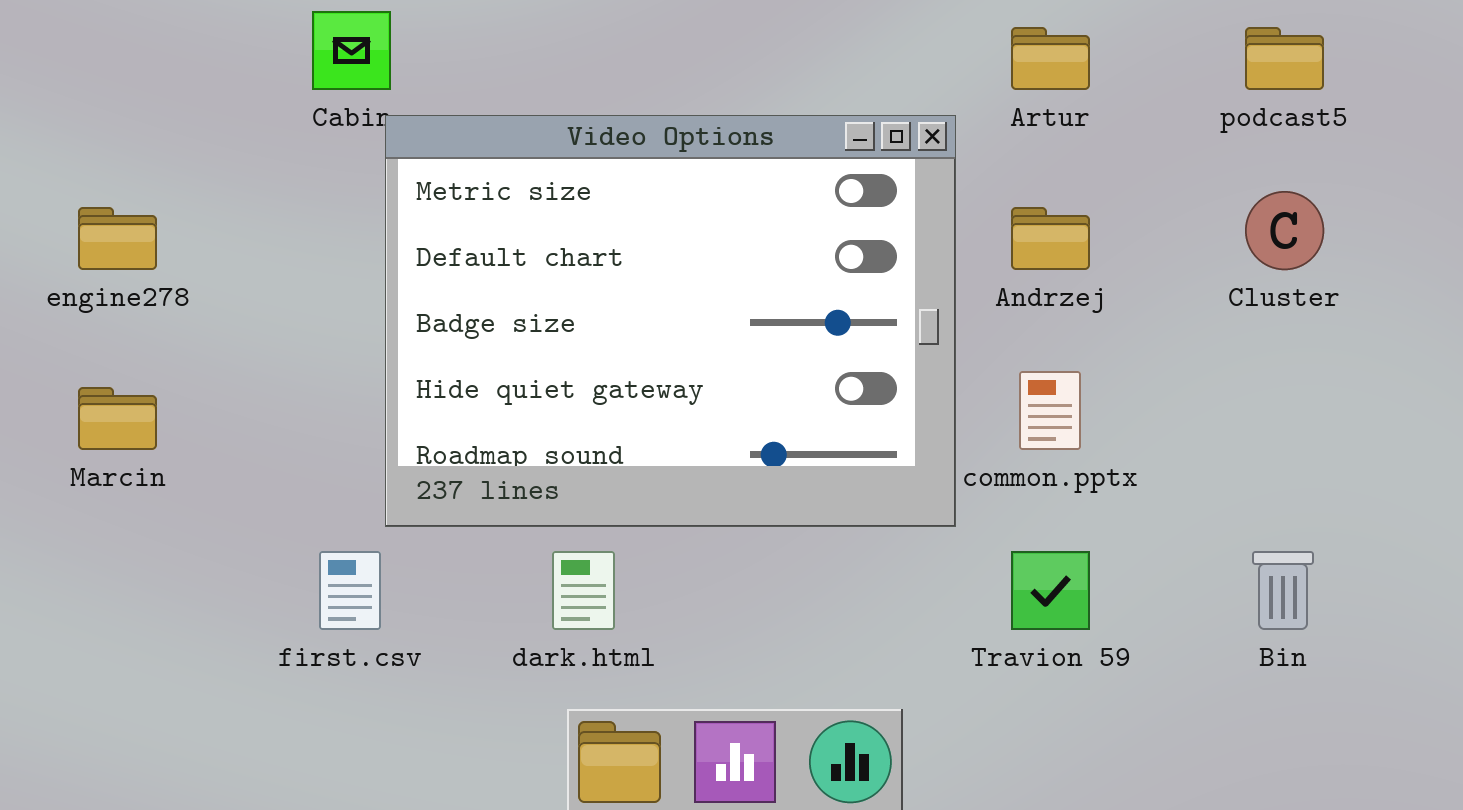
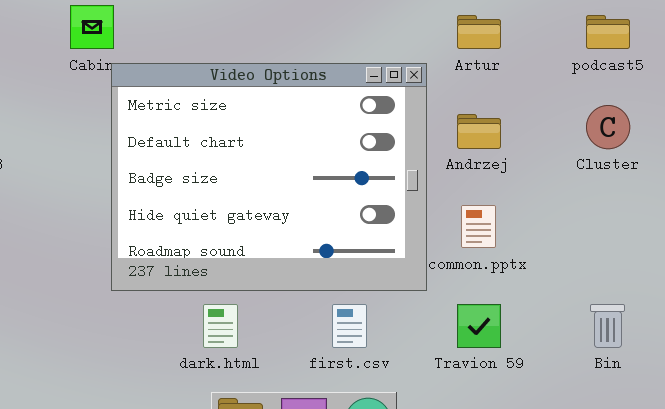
first.csv: [319,551,381,630] -> [332,304,367,348], moved

